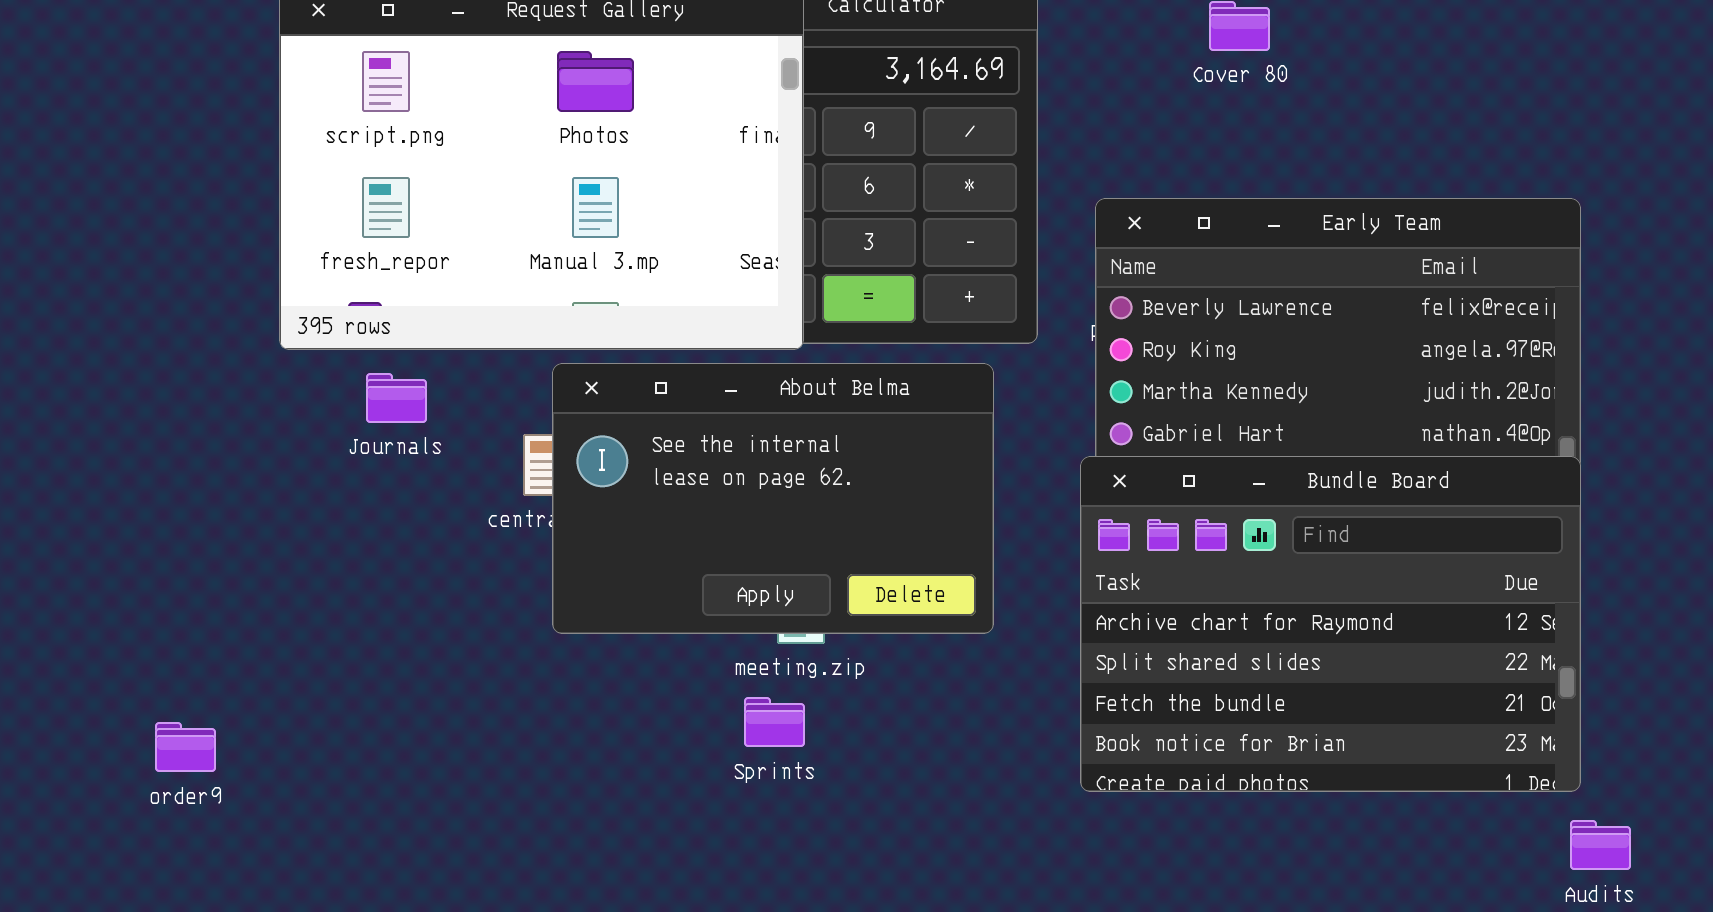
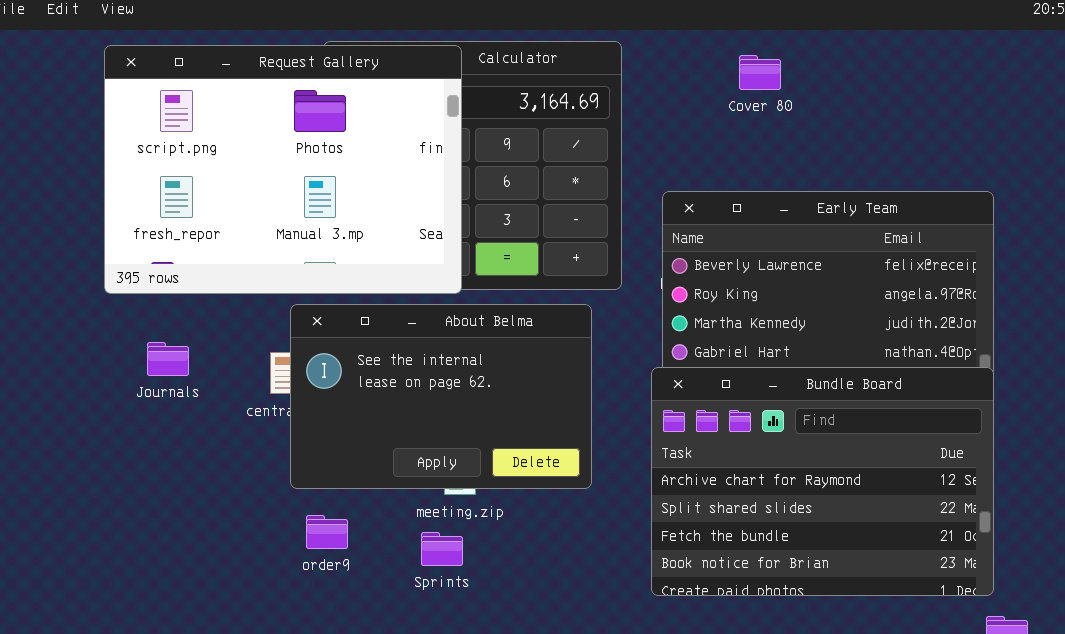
Journals: [366,373,427,423] -> [147,342,189,376], moved
order9: [155,722,216,772] -> [306,515,348,549], moved

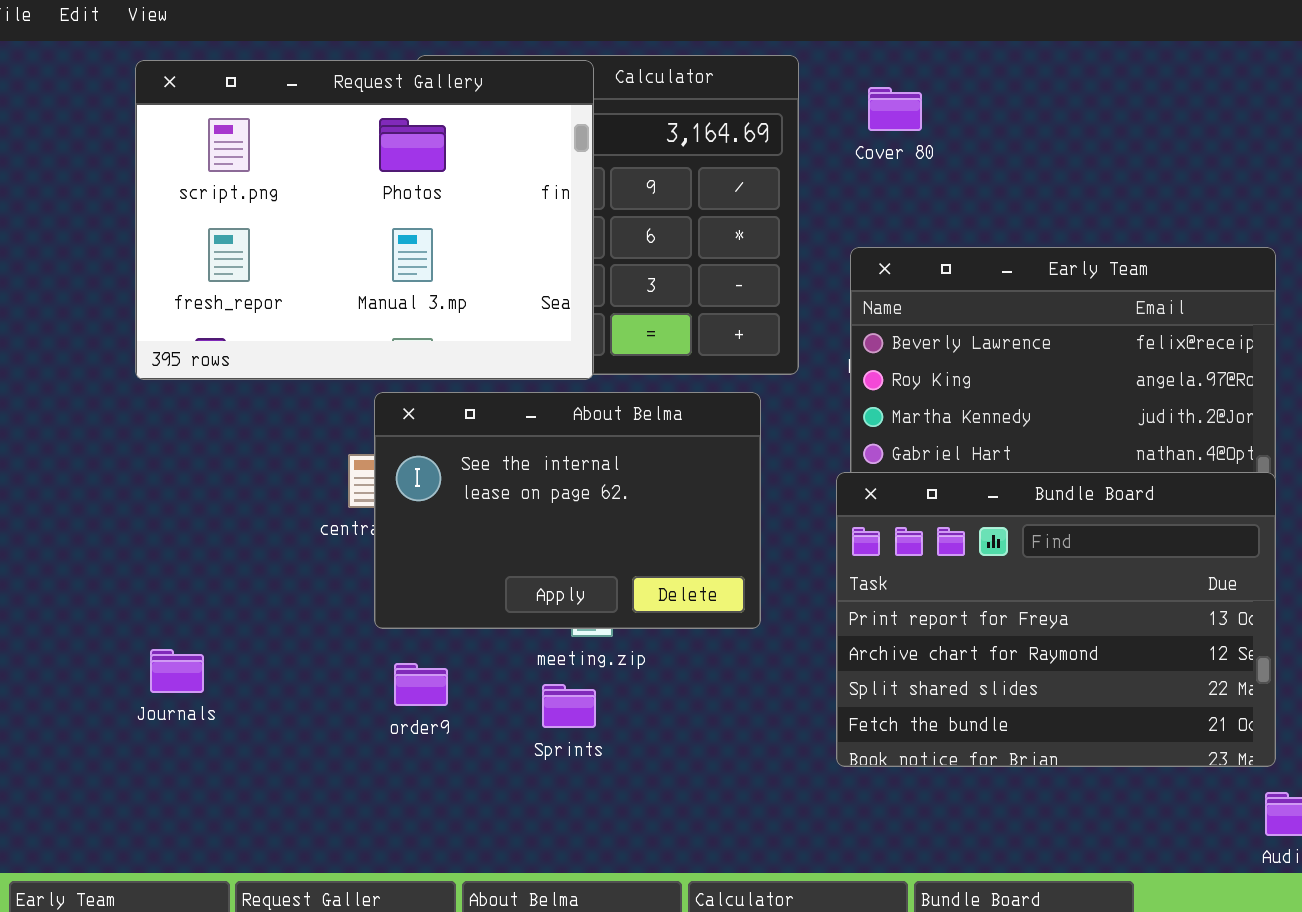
Cover 80: [739,55,781,90] -> [868,87,922,131], moved
Journals: [147,342,189,376] -> [150,649,204,693], moved
Bundle Board: [651,367,994,596] -> [836,472,1276,767], scrolled up 1 row

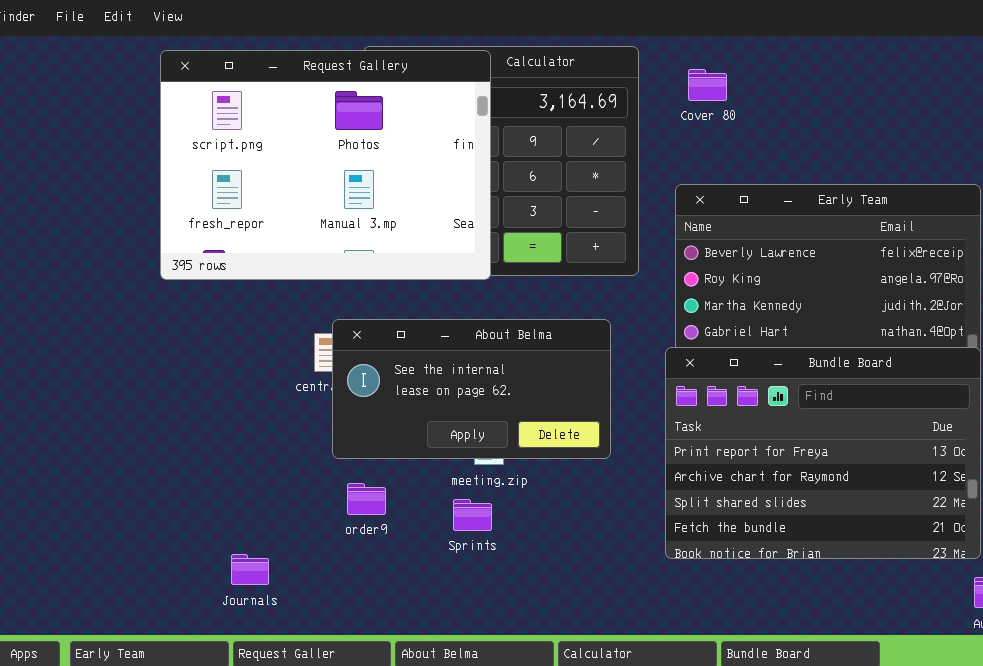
About Belma: [374,392,761,629] -> [332,319,611,459], resized
Journals: [150,649,204,693] -> [231,554,269,585], moved

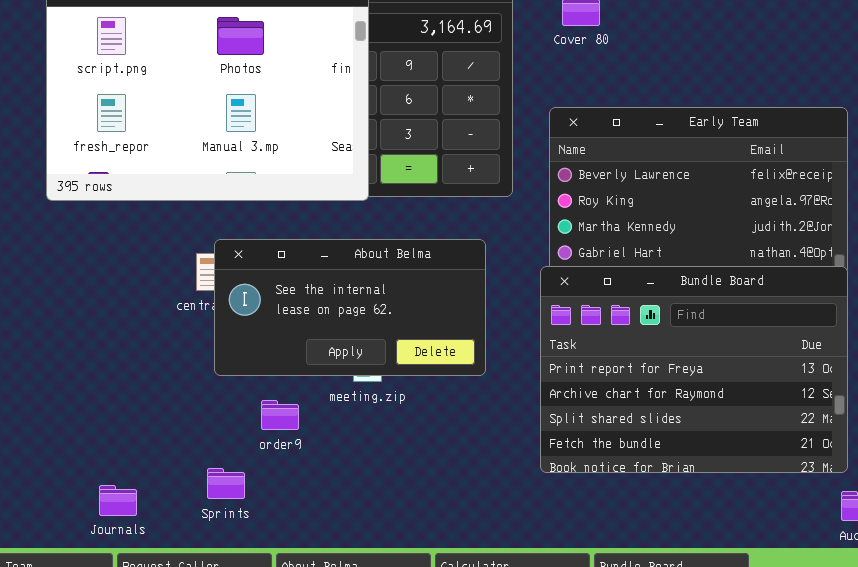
order9: [347,483,386,515] -> [261,400,299,430], moved
Sprints: [453,499,492,531] -> [207,468,245,499], moved
Journals: [231,554,269,585] -> [99,485,137,516], moved

